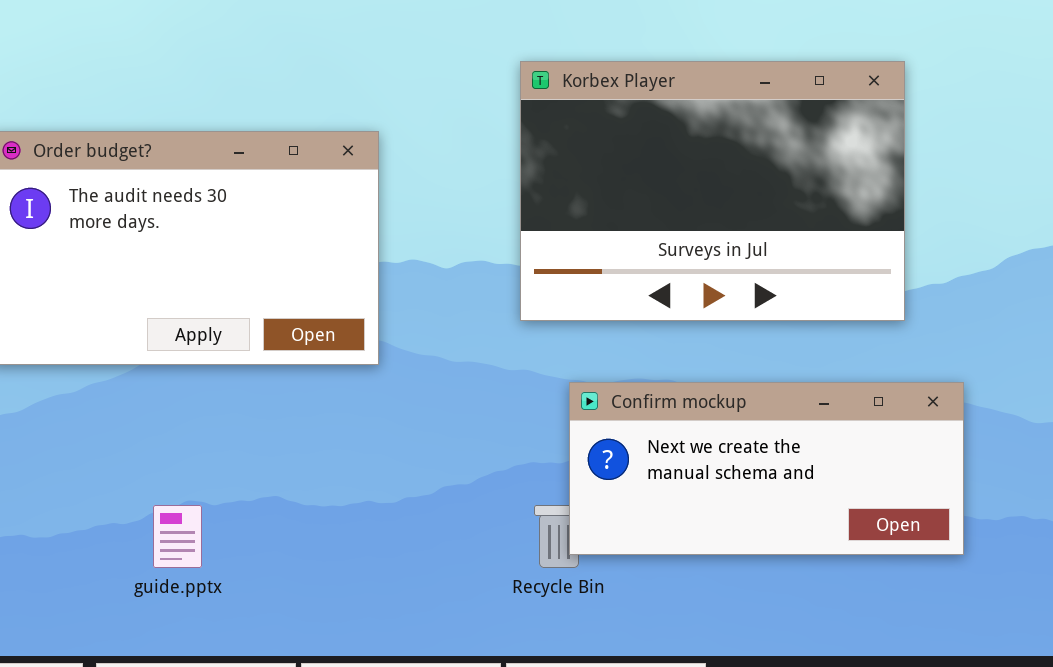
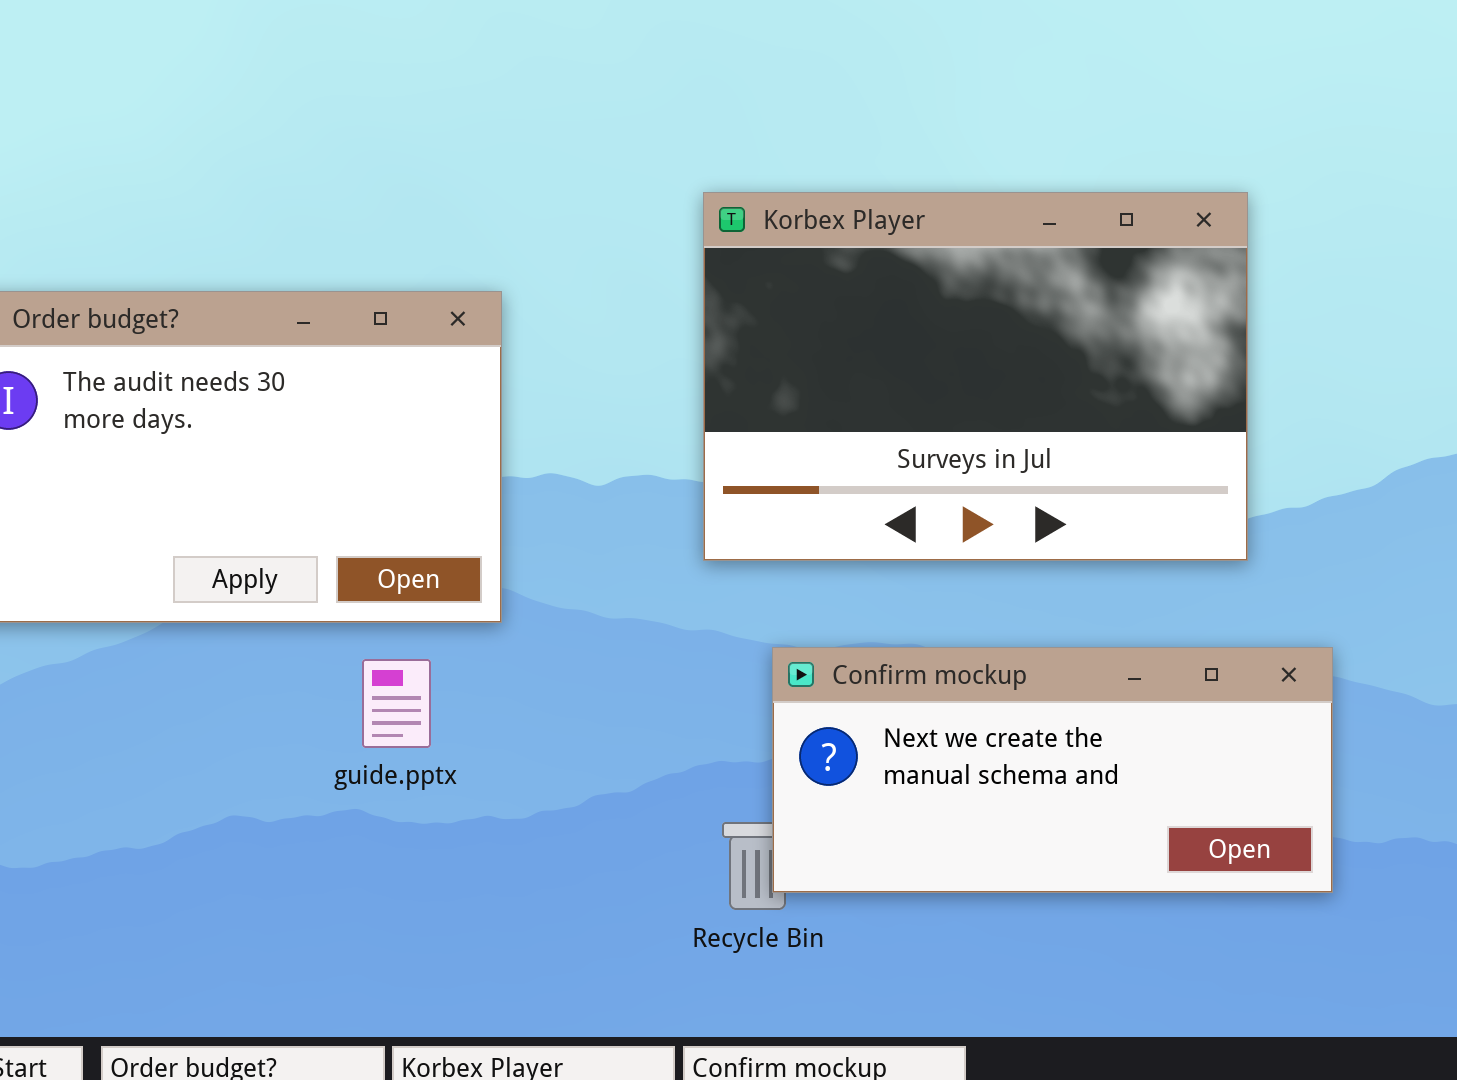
guide.pptx: [153,505,202,568] -> [362,659,431,748], moved

